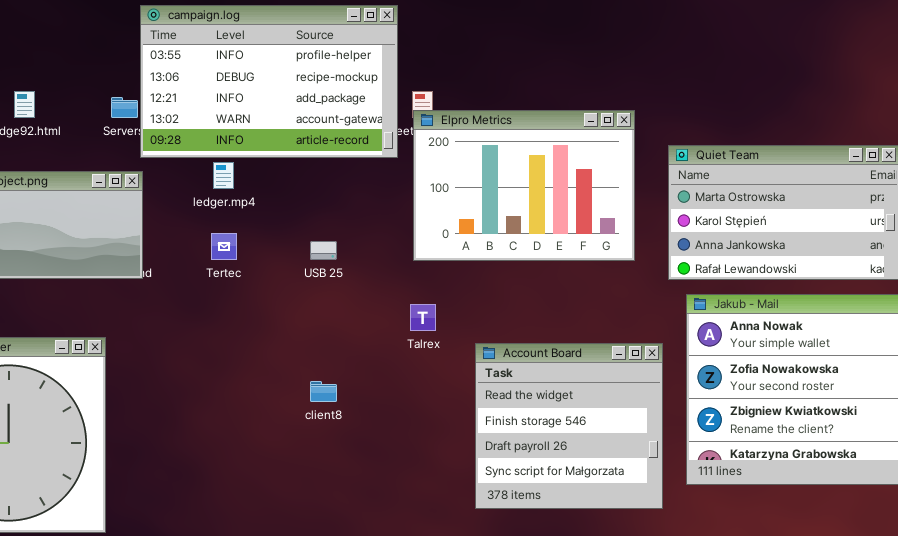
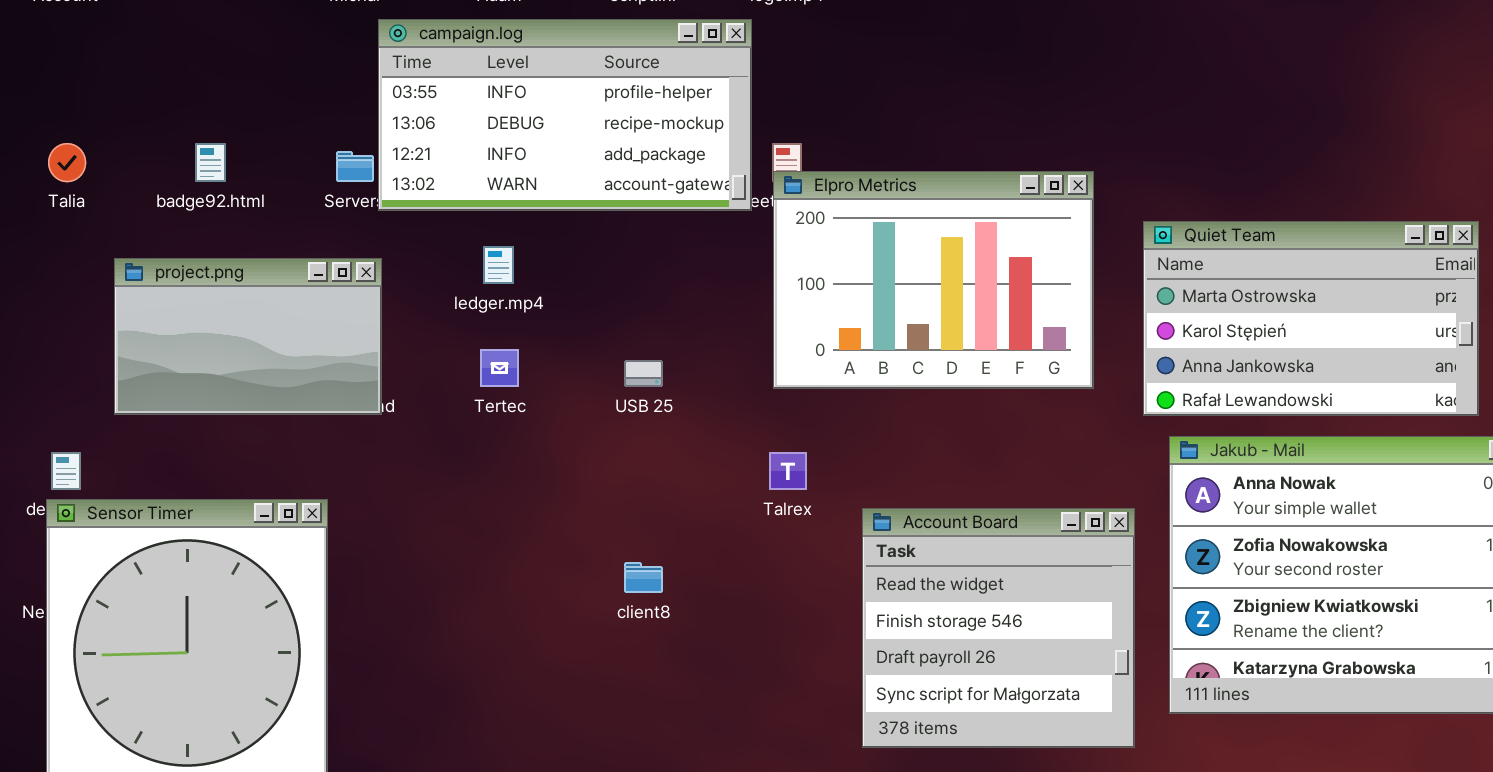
campaign.log: [140,5,398,158] -> [378,19,752,211], resized

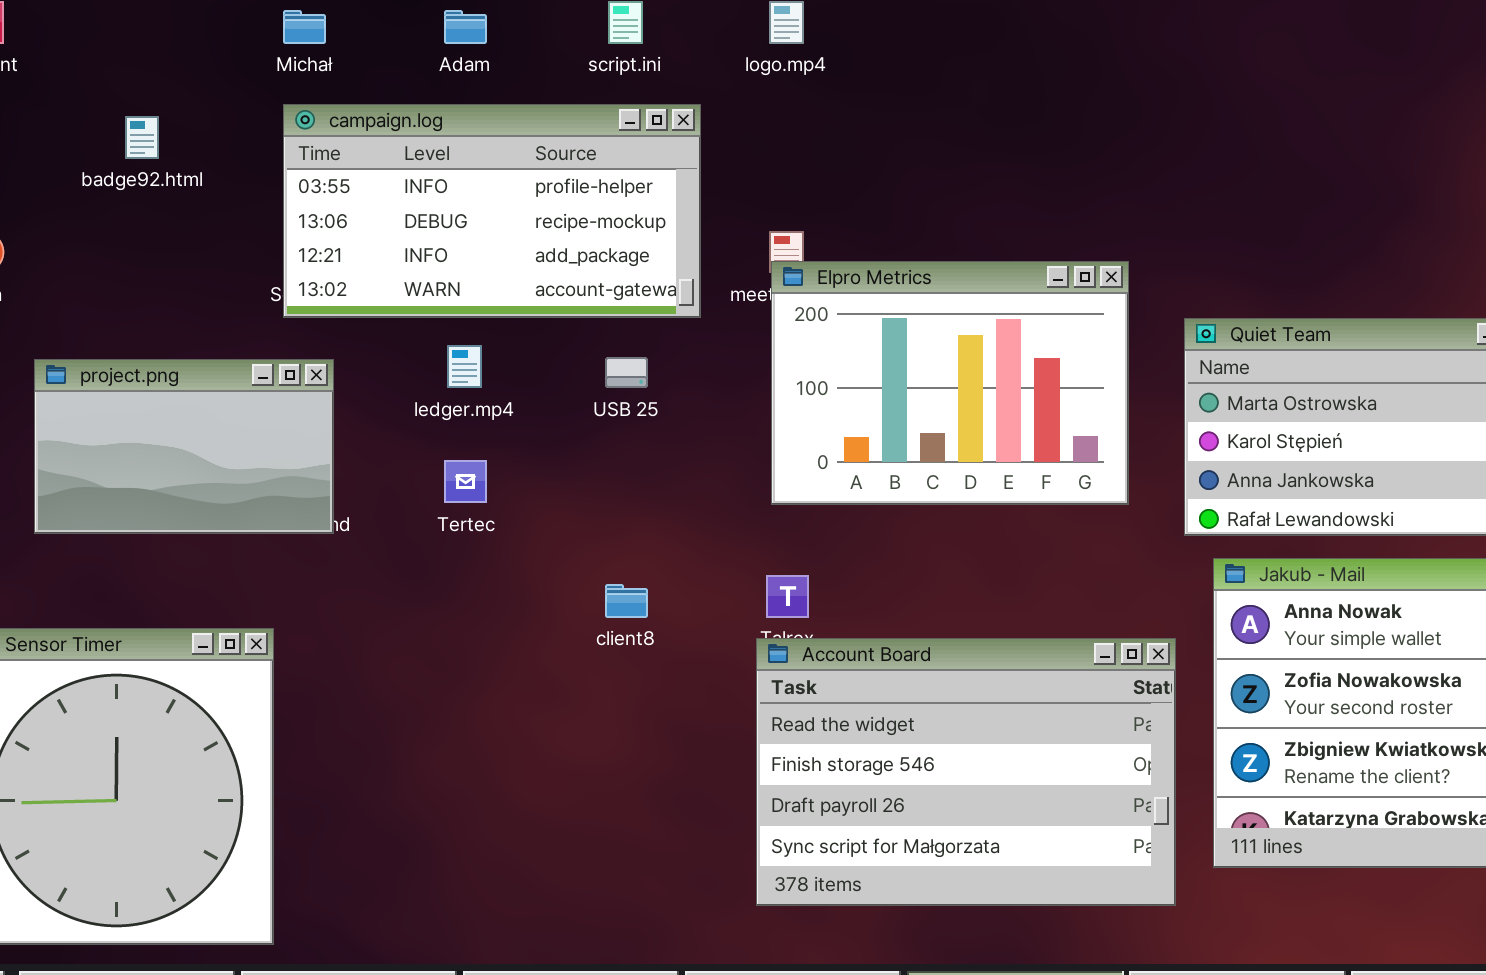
campaign.log: [378,19,752,211] -> [283,104,701,318], moved
badge92.html: [195,143,226,182] -> [125,116,159,159], moved
USB 25: [624,360,663,387] -> [605,357,648,388], moved
Account Board: [862,508,1135,748] -> [756,638,1176,906], resized
client8: [624,562,663,593] -> [605,584,648,618], moved

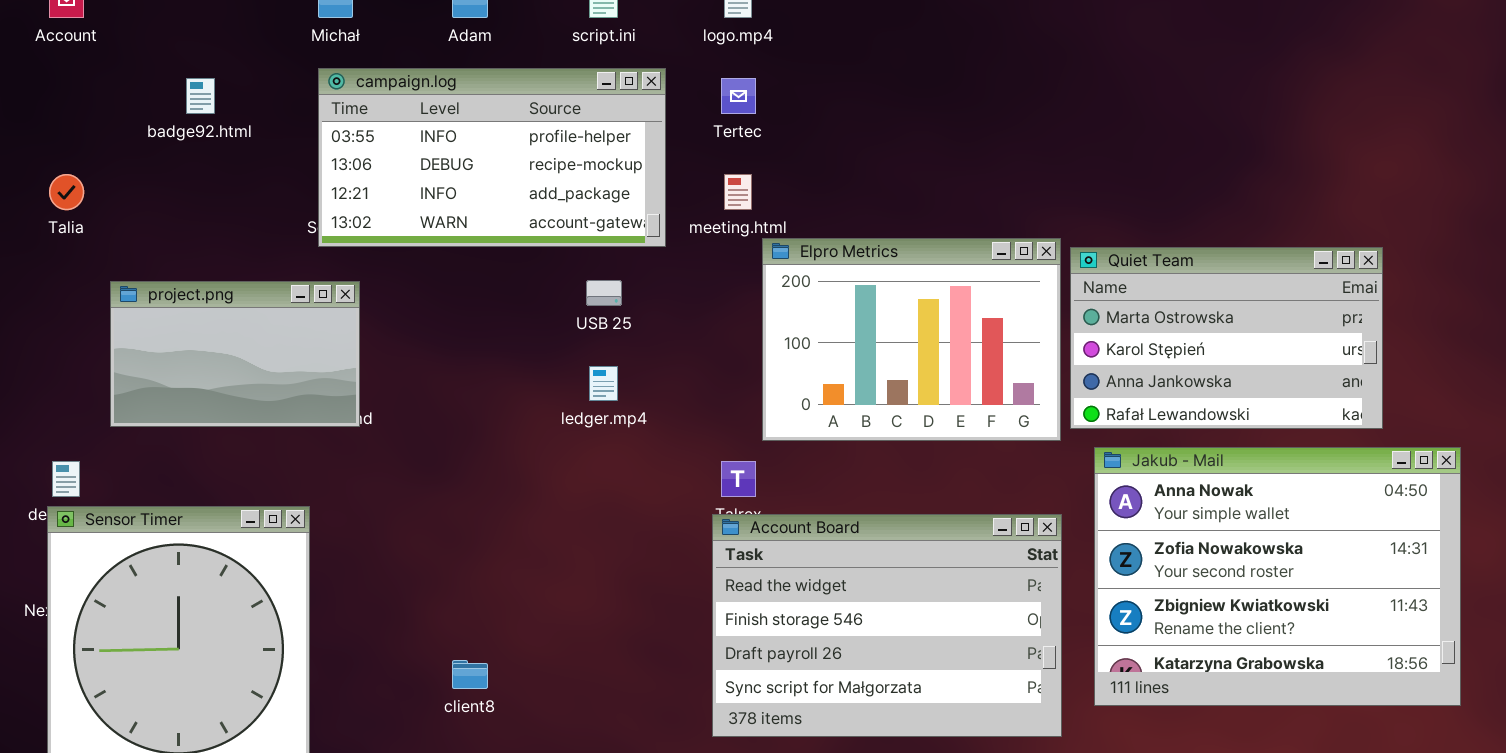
Elpro Metrics: [771,261,1129,505] -> [762,238,1061,441], moved
ledger.mp4: [447,345,482,388] -> [589,366,618,401], moved
Tertec: [444,460,487,503] -> [721,78,756,114], moved
client8: [605,584,648,618] -> [452,660,488,689], moved

